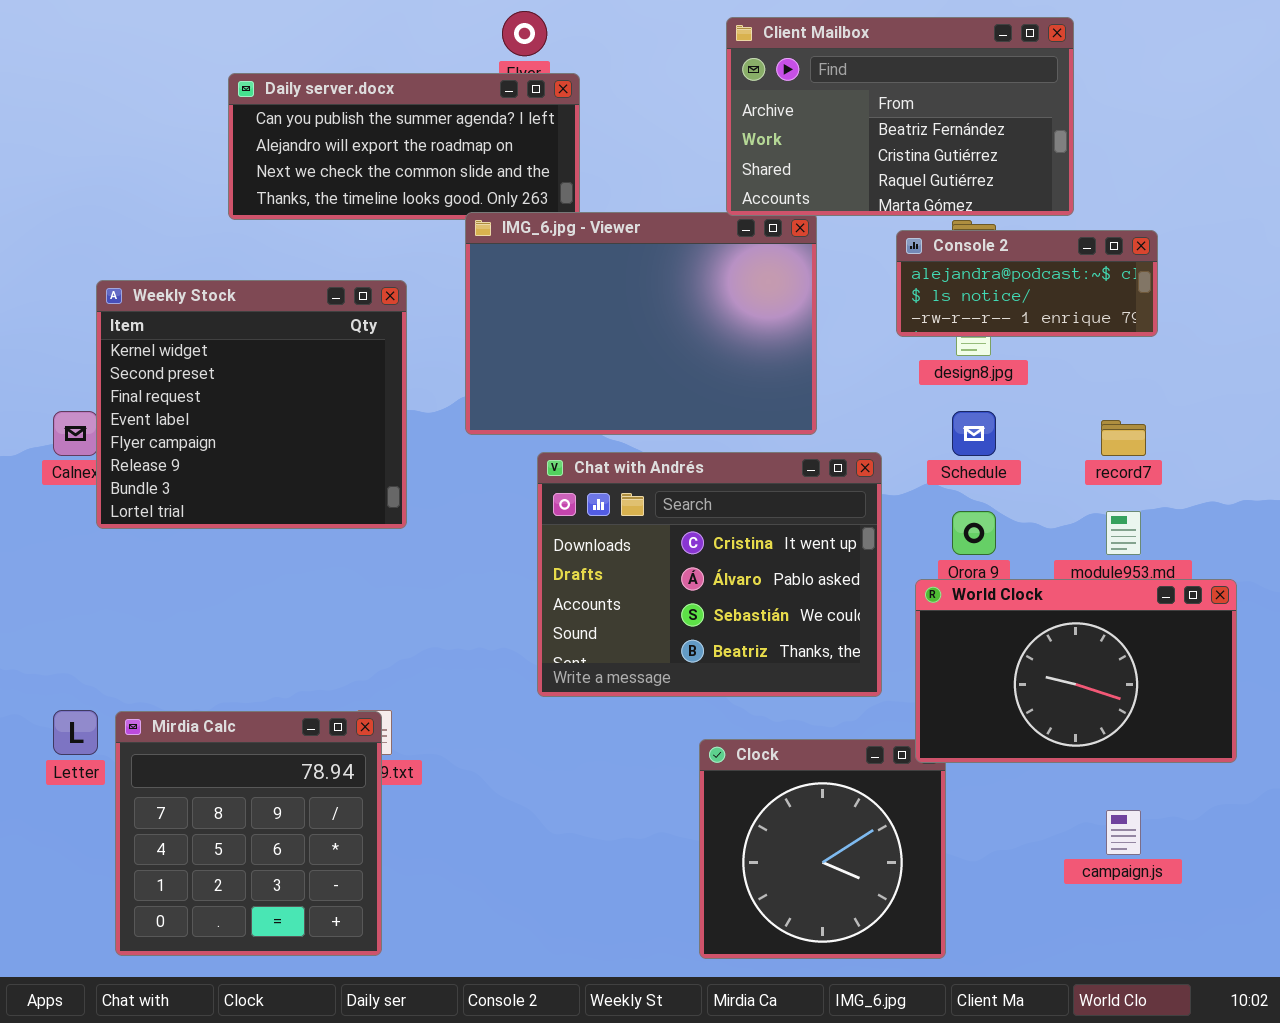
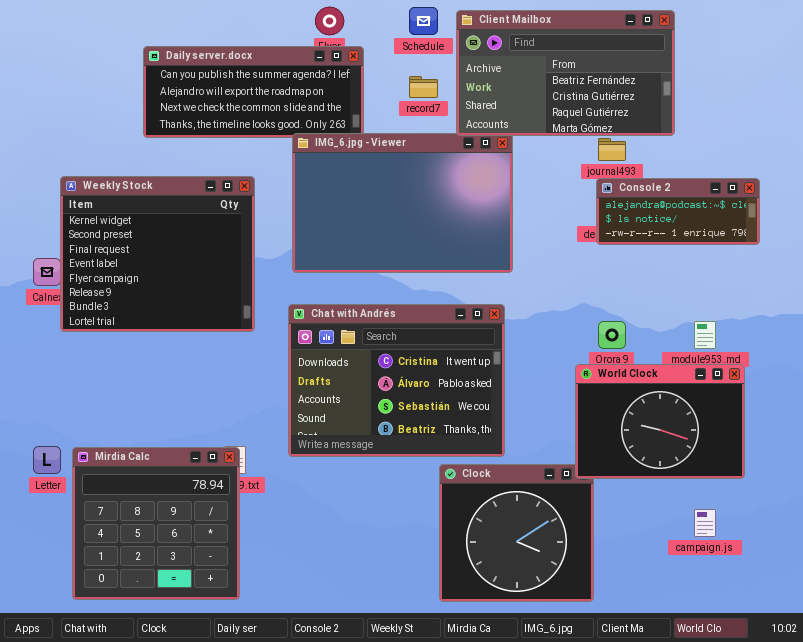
Console 2: [896,230,1158,337] -> [596,178,760,245], moved
Schedule: [952,411,996,456] -> [409,7,438,35], moved
record7: [1101,420,1146,456] -> [409,76,438,98], moved
Chat with Andrés: [537,452,882,697] -> [288,304,505,457], moved
World Clock: [915,579,1237,763] -> [575,364,745,479], resized

